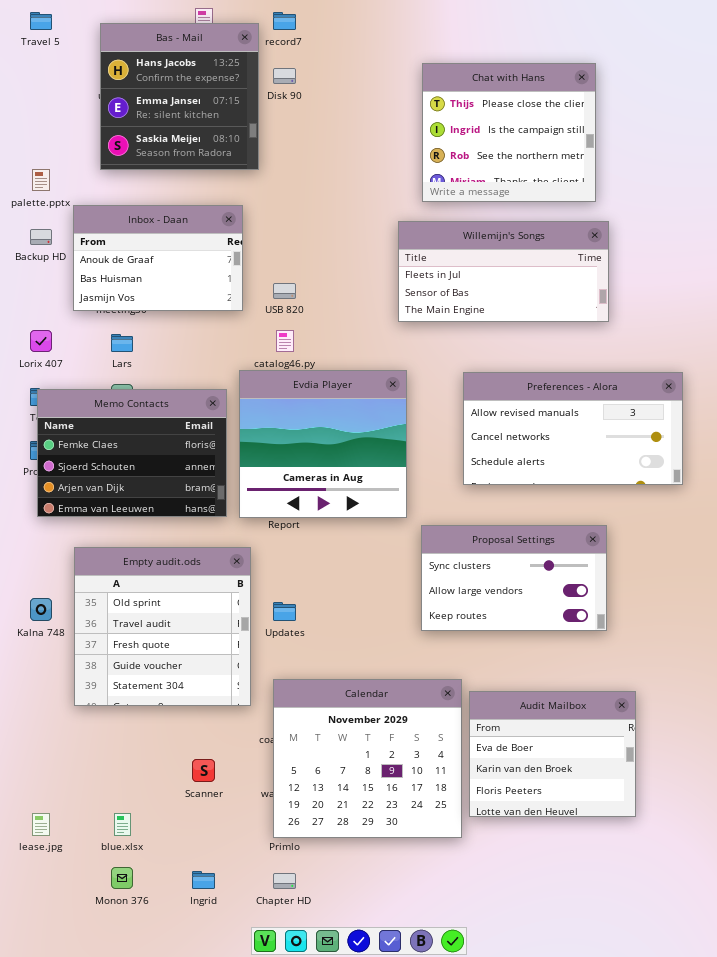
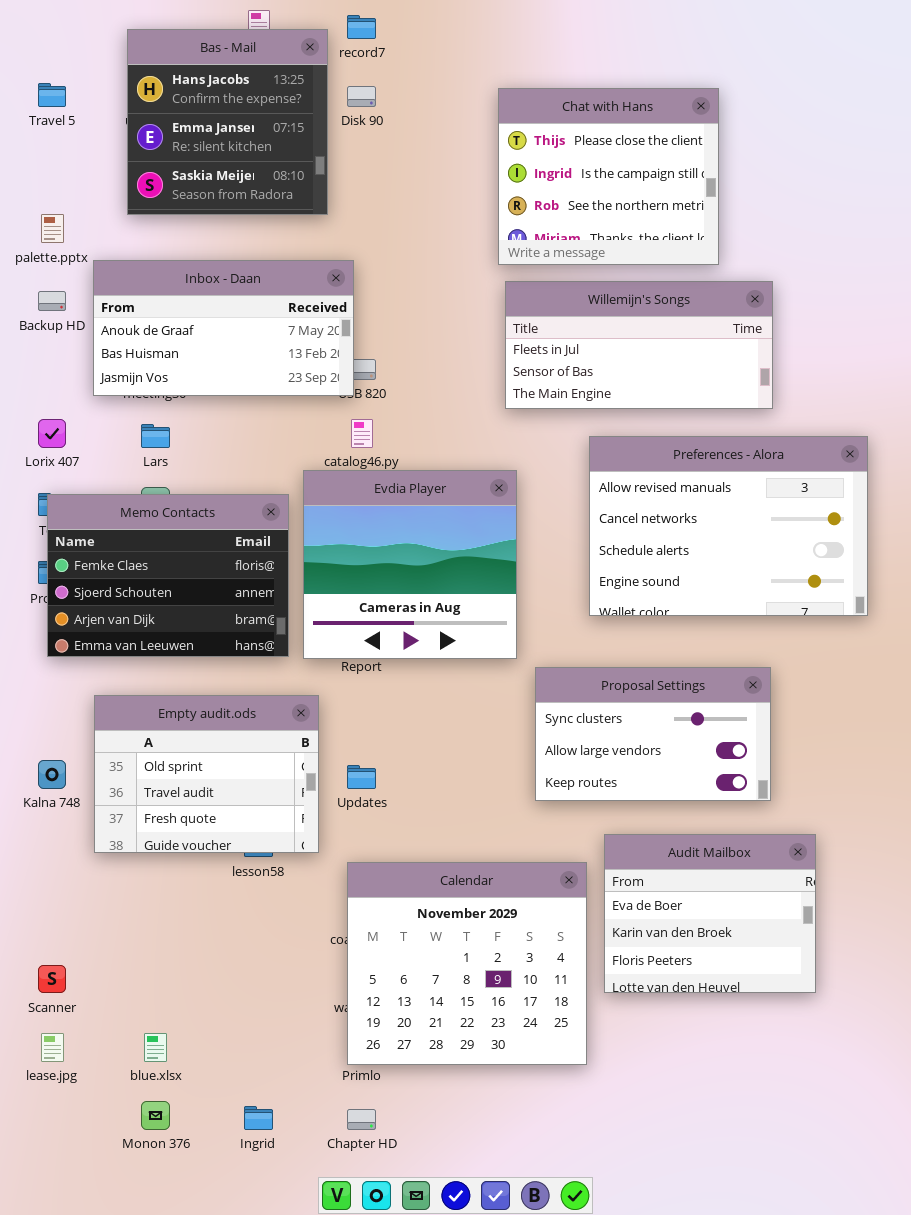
Travel 5: [30,12,52,30] -> [38,83,66,107], moved
Chat with Hans: [422,63,596,202] -> [498,88,719,265], moved
Inbox - Daan: [73,205,243,311] -> [93,260,354,396], resized
Preferences - Alora: [463,372,683,485] -> [589,436,868,616], resized
Empty audit.ods: [74,547,251,706] -> [94,695,319,853], resized
Audit Mailbox: [469,691,636,817] -> [604,834,816,993], moved
Scanner: [192,759,215,782] -> [38,965,66,993], moved

